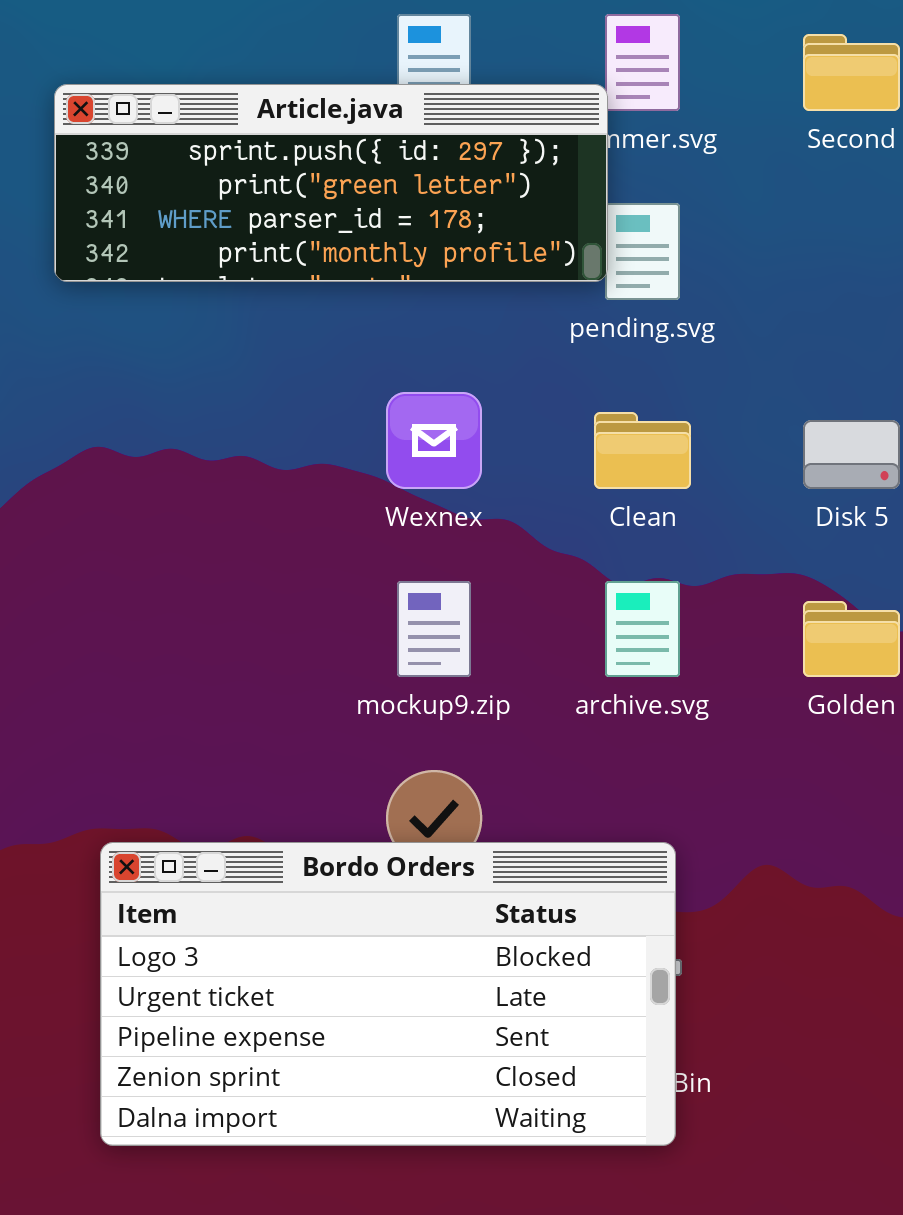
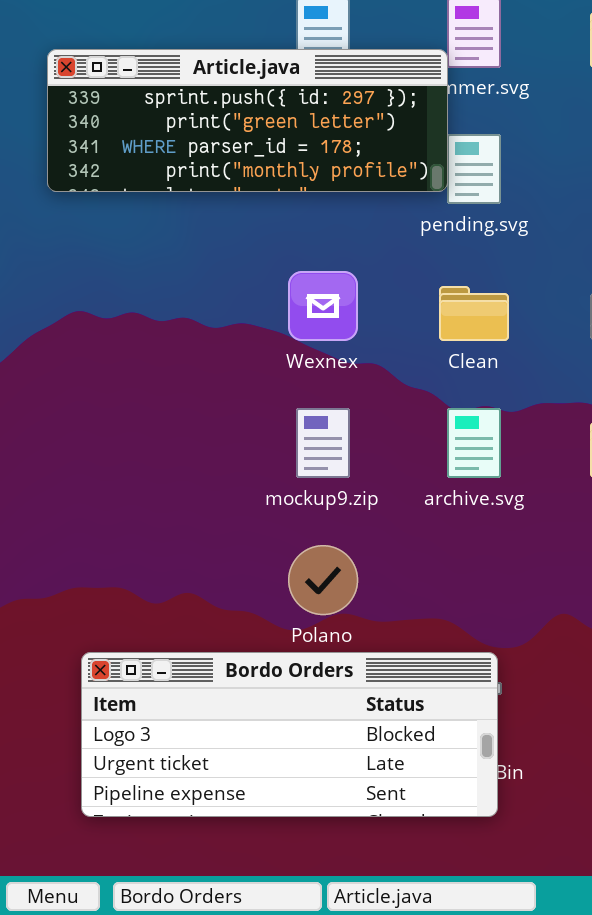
Bordo Orders: [100,842,676,1146] -> [81,652,498,817], resized

